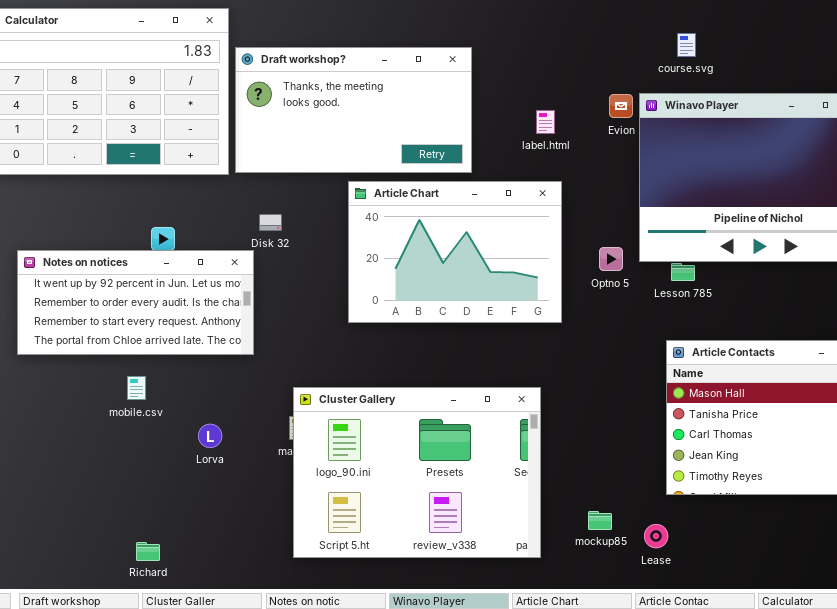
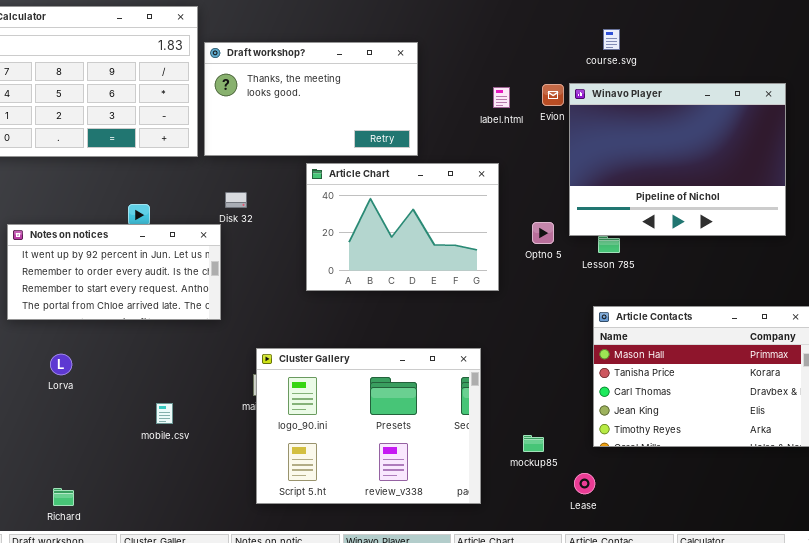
label.html: [536,110,555,134] -> [493,87,510,108], moved
mobile.csv: [127,376,146,400] -> [156,403,173,424], moved
Lorva: [198,424,222,448] -> [50,354,72,375], moved
mockup85: [588,511,612,530] -> [523,435,544,452], moved
Richard: [136,542,160,561] -> [53,488,74,506], moved

